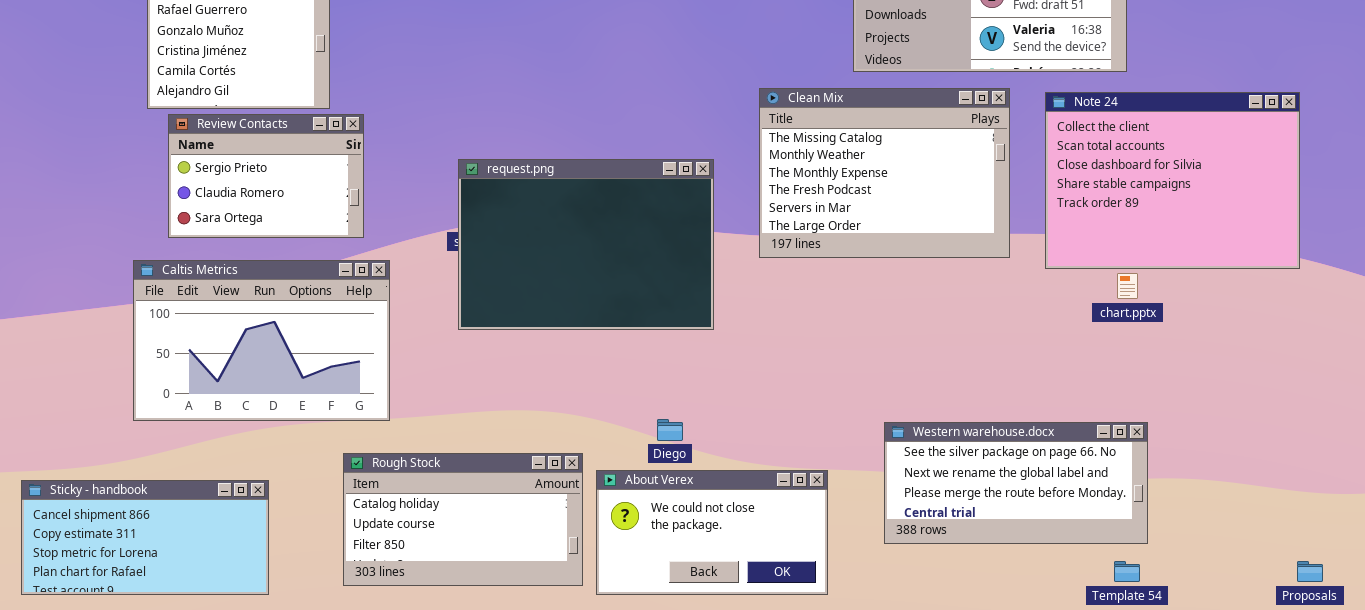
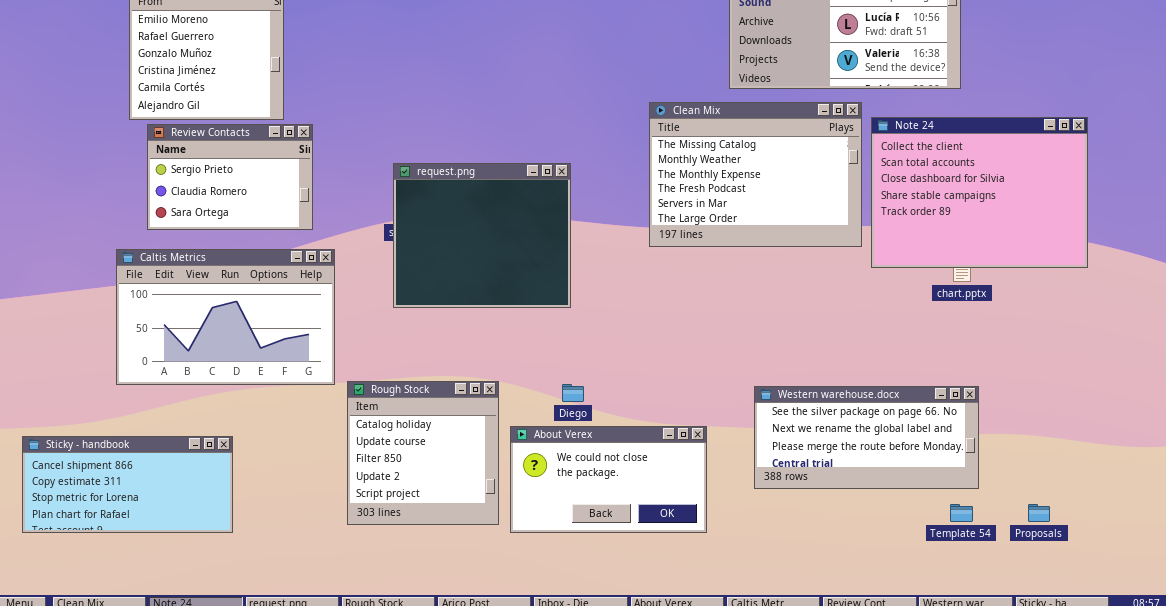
Note 24: [1045,92,1300,269] -> [871,117,1088,268], moved
request.png: [458,159,714,330] -> [393,163,571,308], resized
Rough Stock: [343,453,583,586] -> [347,381,499,525], resized
Proposals: [1297,561,1323,582] -> [1028,504,1050,522], moved

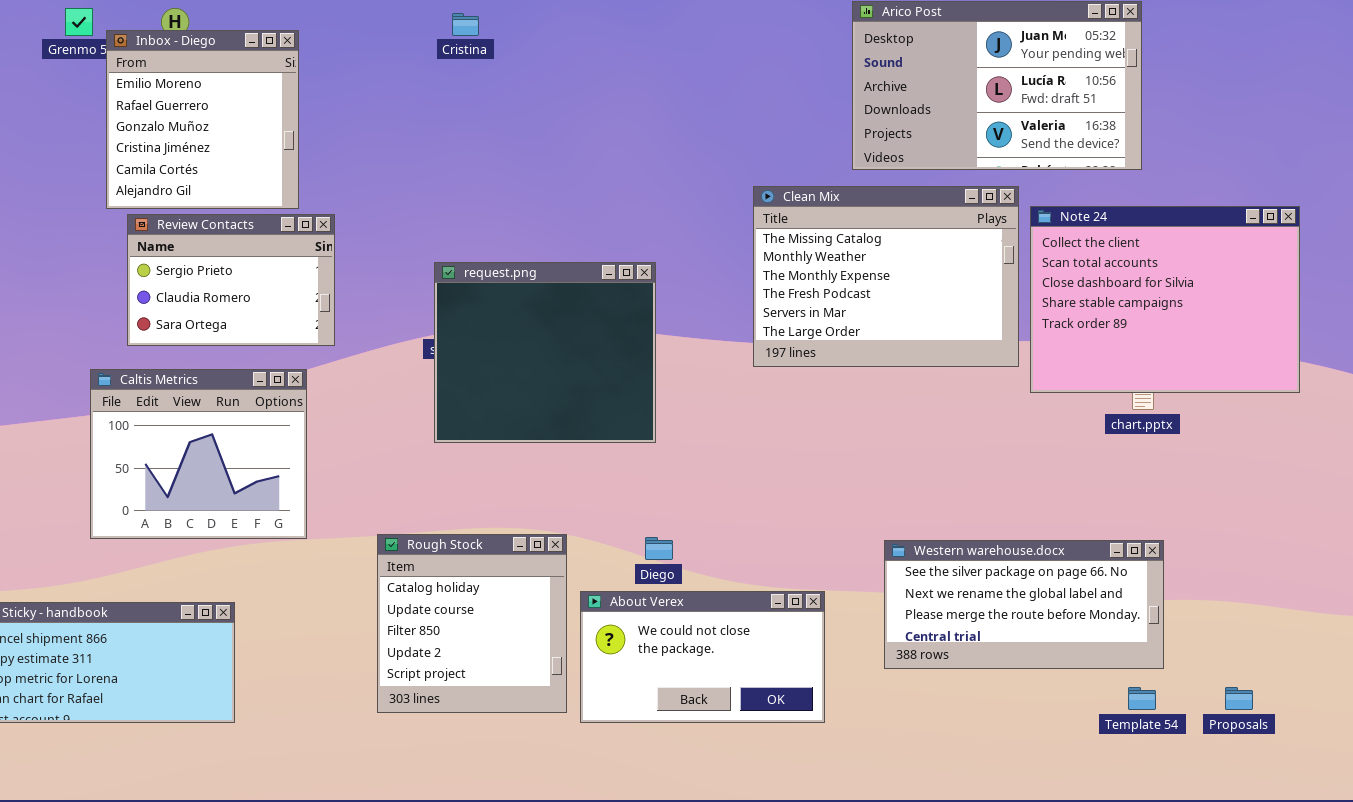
Caltis Metrics: [116,249,335,385] -> [90,369,307,539], resized

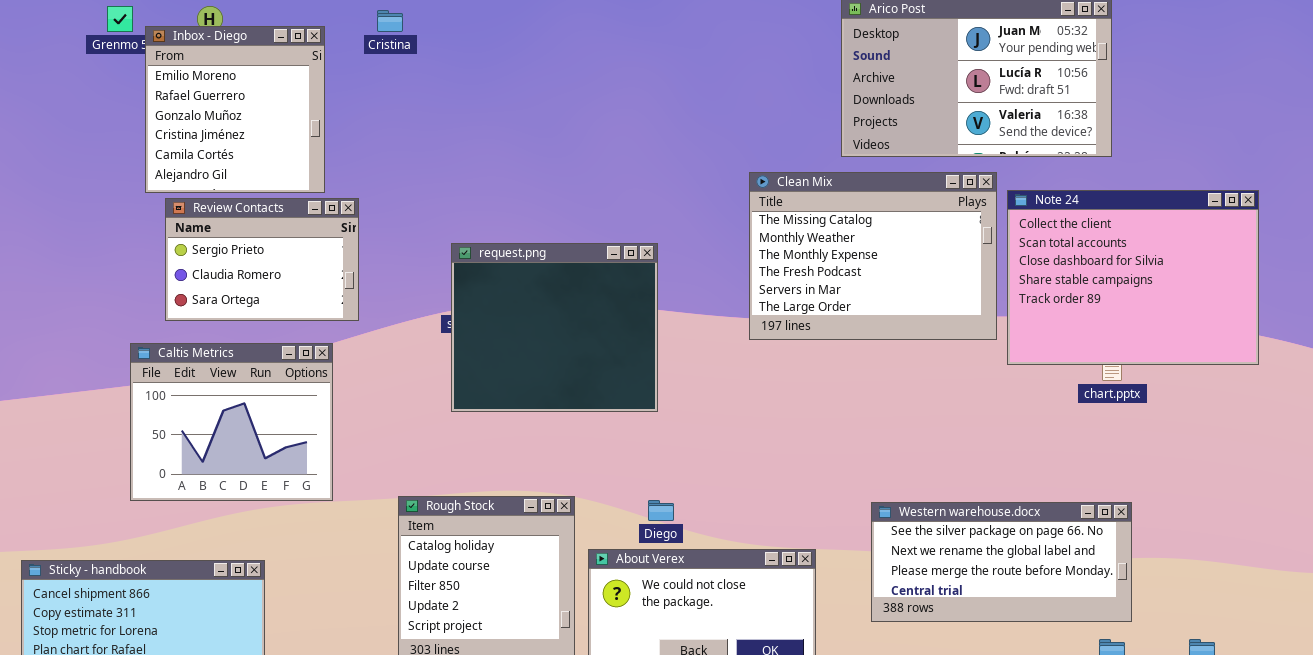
Cristina: [452,13,479,36] -> [377,10,403,32], moved

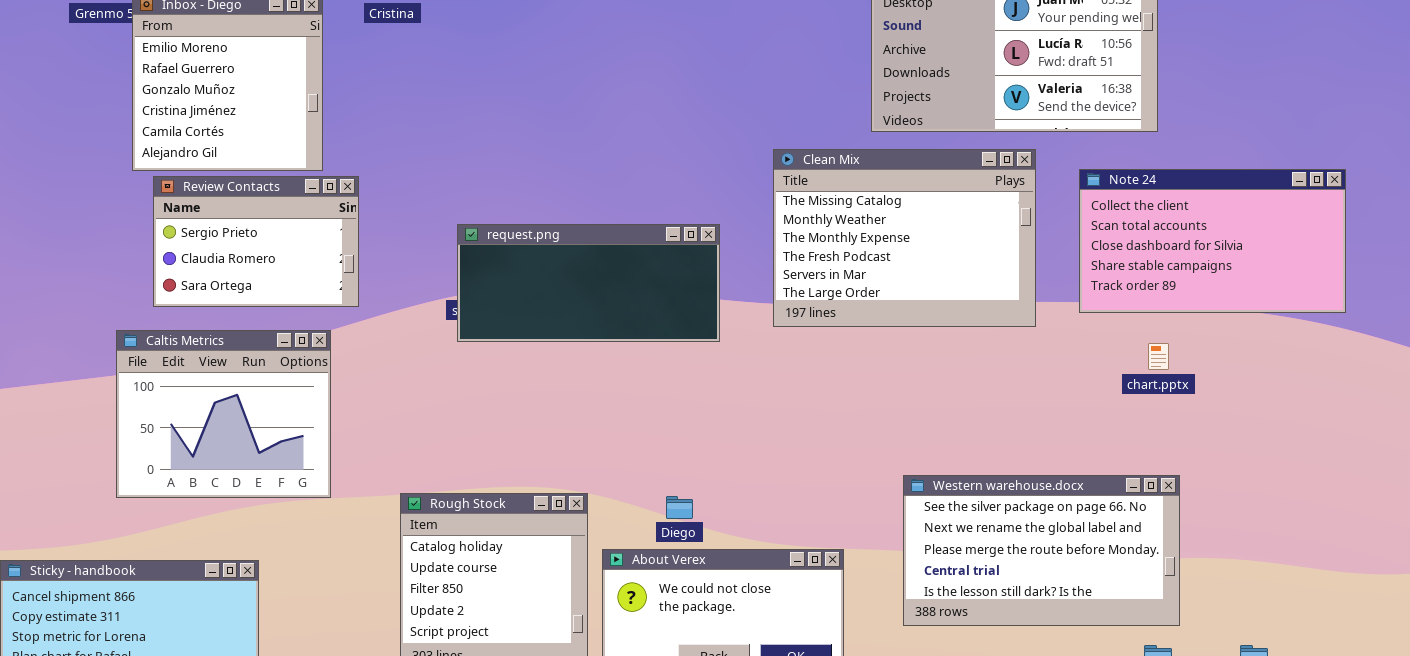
Note 24: [1007,190,1259,365] -> [1079,169,1346,313], moved, resized
request.png: [451,243,658,412] -> [457,224,720,342], resized
Western warehouse.docx: [871,502,1132,622] -> [903,475,1180,626], resized

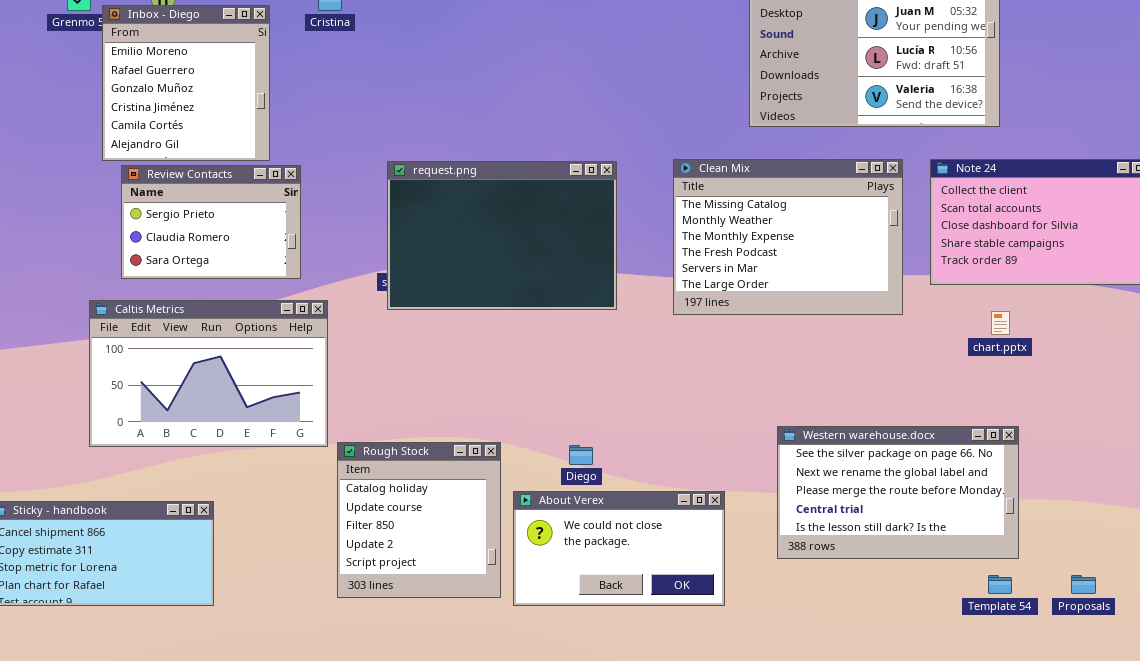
Clean Mix: [773,149,1036,327] -> [673,159,903,315], moved
request.png: [457,224,720,342] -> [387,161,617,310], resized
Caltis Metrics: [116,330,331,498] -> [89,300,328,447], resized

